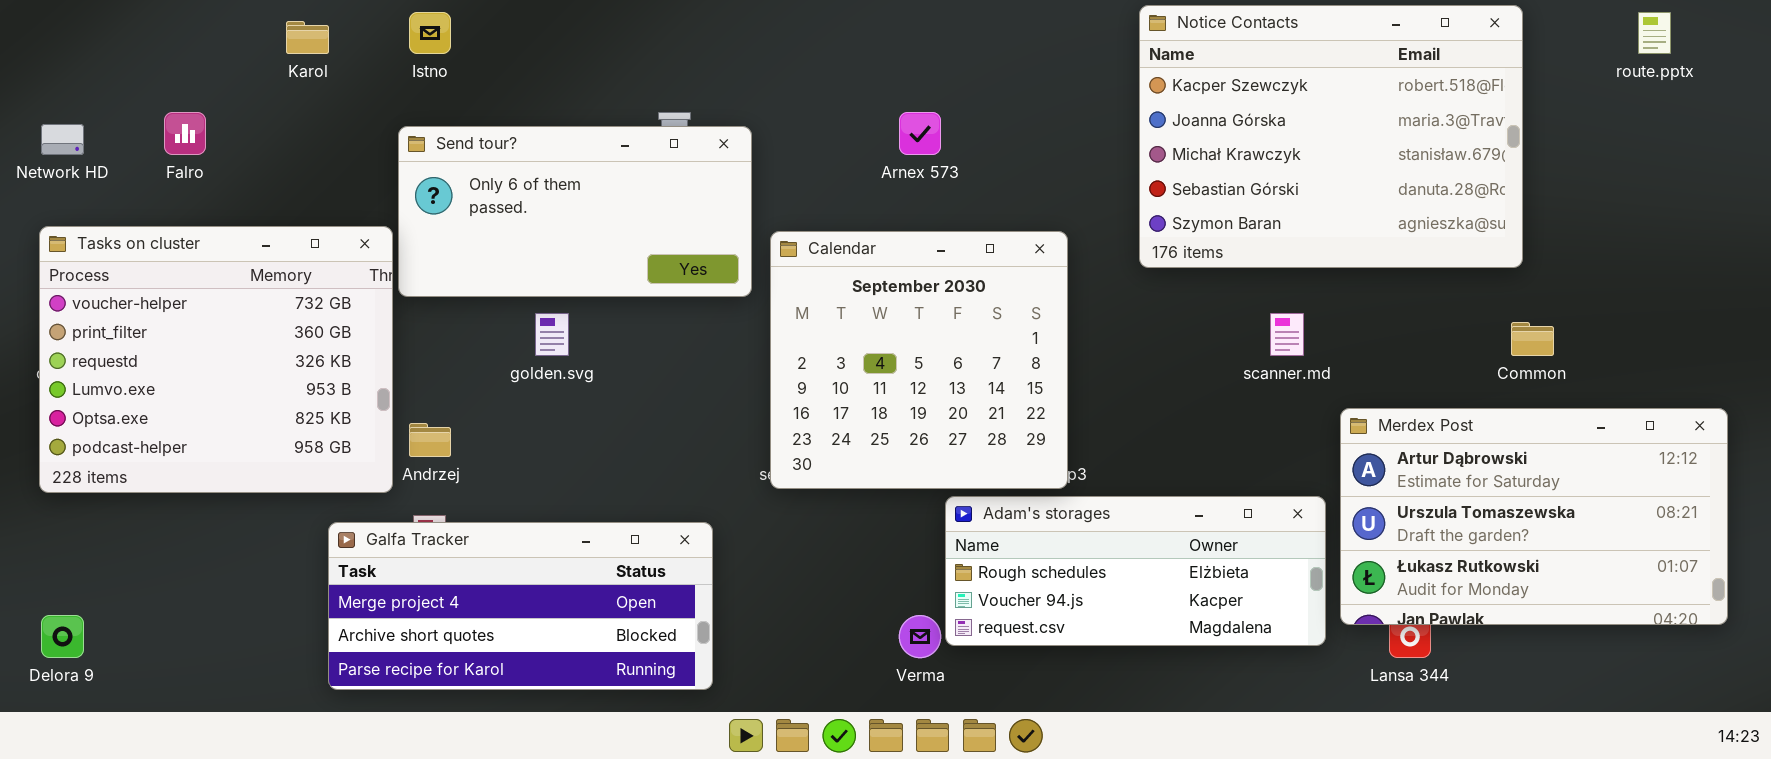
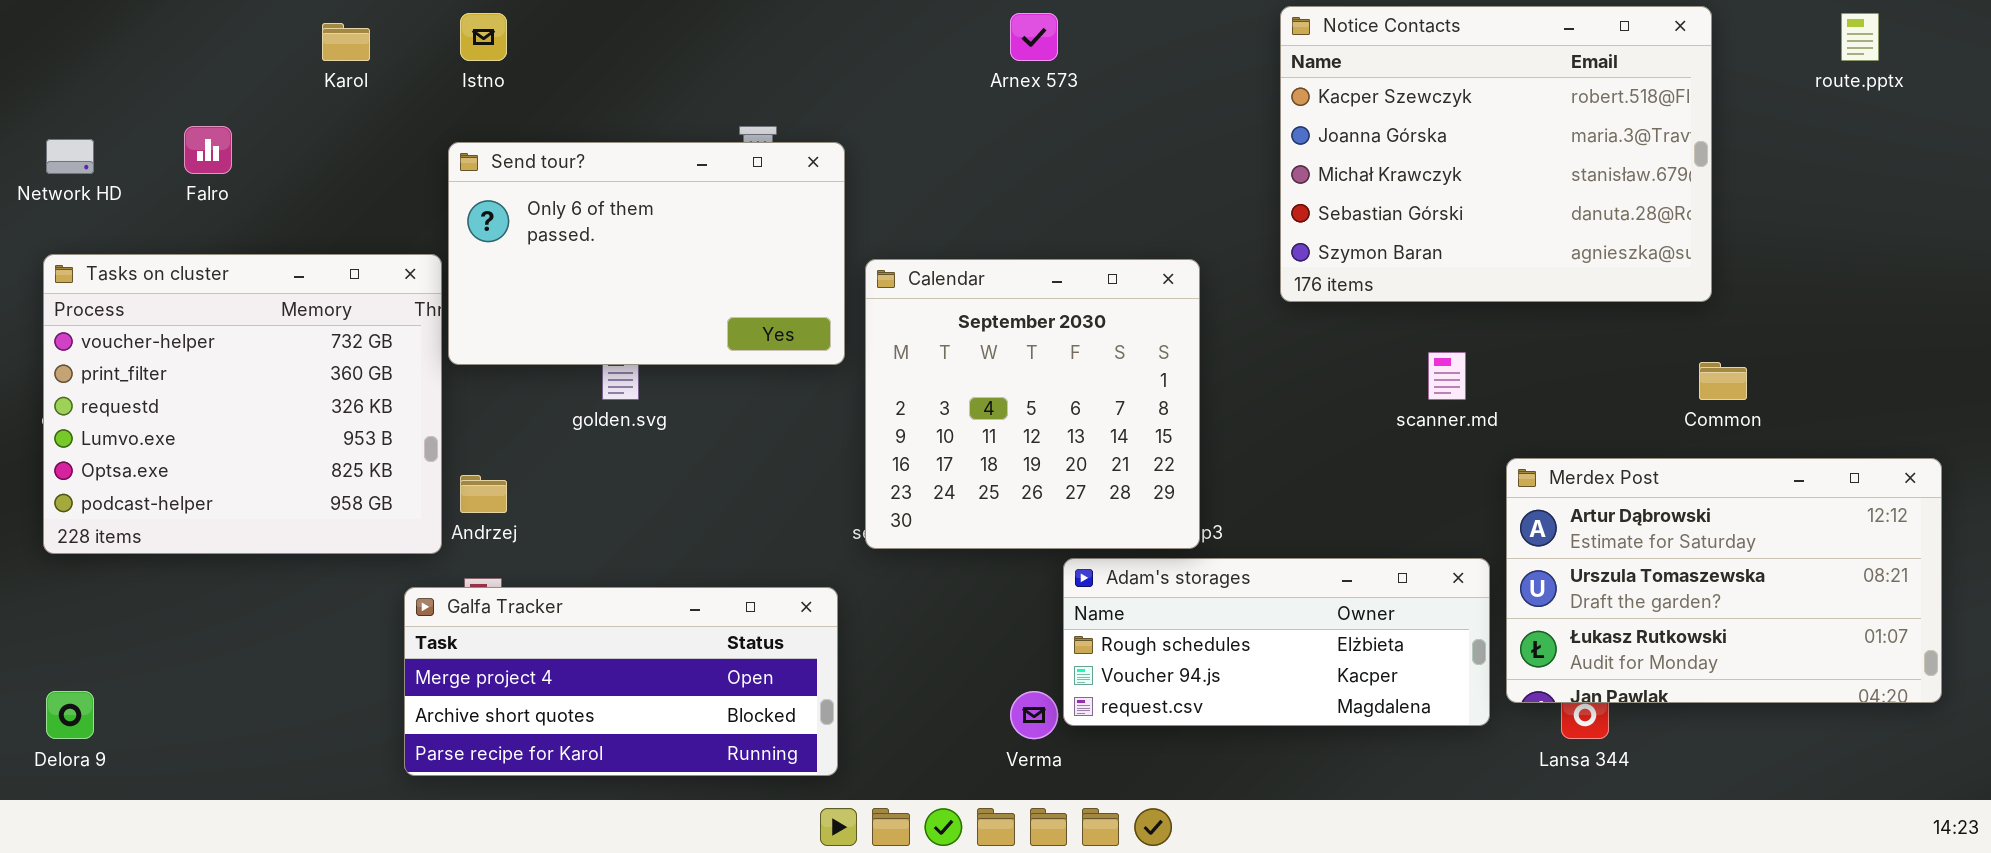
Arnex 573: [899,112,941,155] -> [1010,13,1058,61], moved
Send tour?: [398,126,752,297] -> [448,142,845,365], resized
Galfa Tracker: [328,522,713,690] -> [404,587,838,776], moved

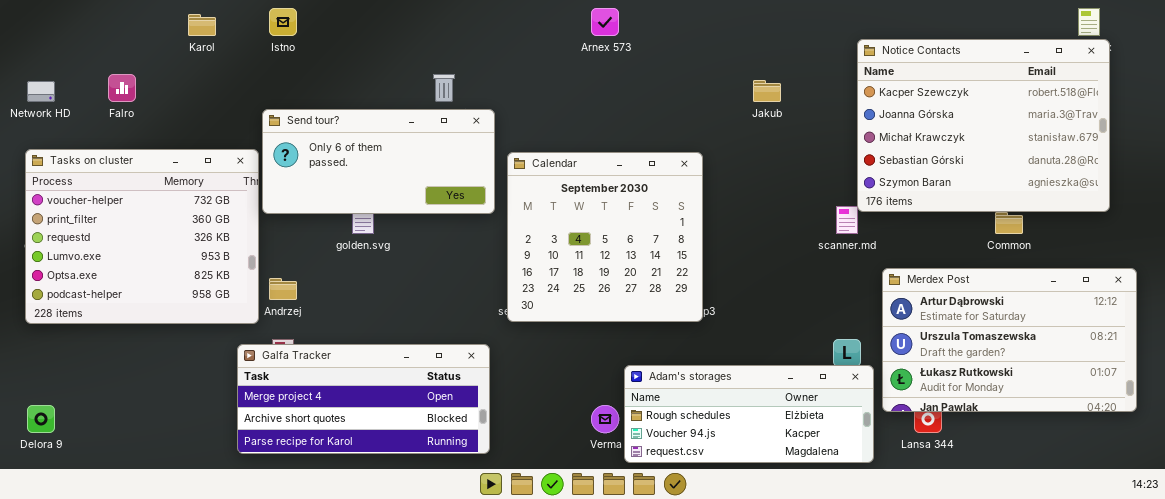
Notice Contacts: [1280,6,1712,302] -> [857,39,1110,212], moved
Send tour?: [448,142,845,365] -> [262,109,495,214], resized
Adam's storages: [1063,558,1490,726] -> [624,365,874,463], moved

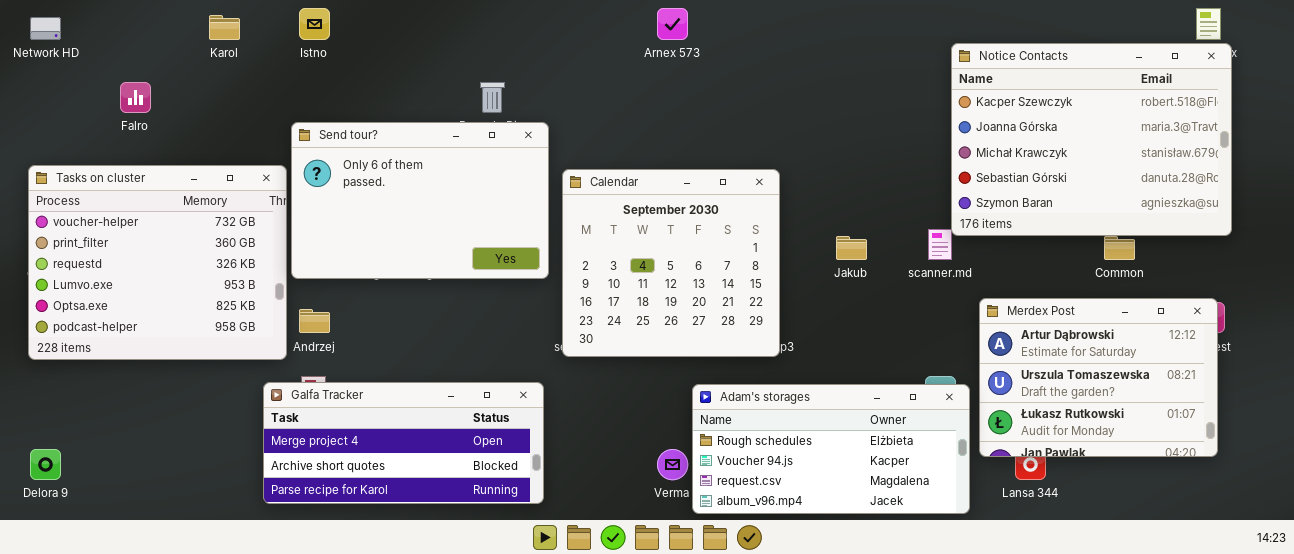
Jakub: [753,80,781,102] -> [836,236,867,260], moved
Network HD: [27,81,55,102] -> [30,17,61,40], moved
Send tour?: [262,109,495,214] -> [291,122,549,279], resized
Merdex Post: [882,268,1137,412] -> [979,298,1218,457], resized
Adam's storages: [624,365,874,463] -> [692,384,970,514], resized

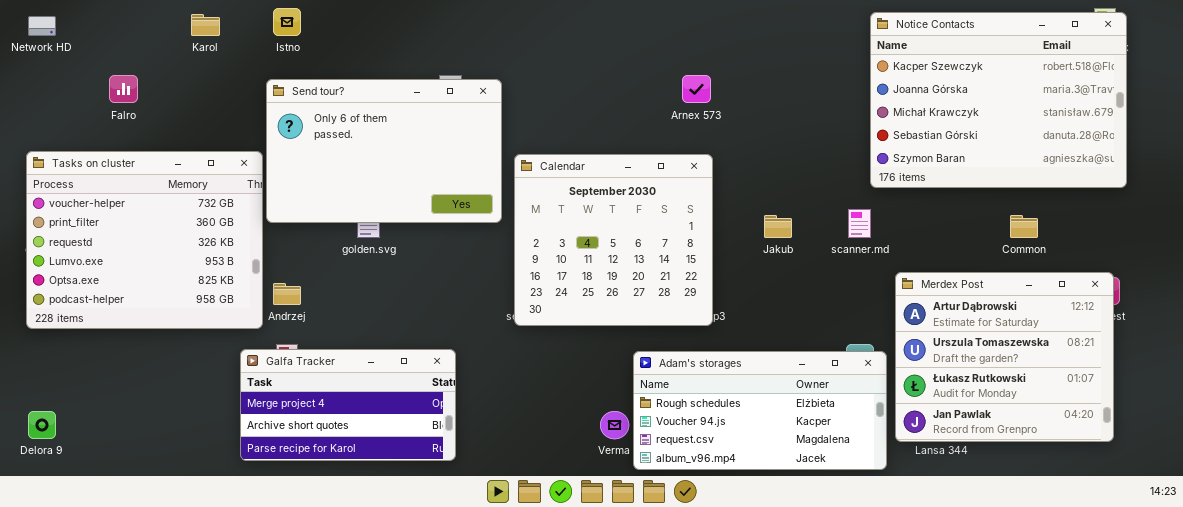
Arnex 573: [657,8,688,40] -> [682,75,711,103], moved
Notice Contacts: [951,43,1232,236] -> [870,12,1127,188], moved
Send tour?: [291,122,549,279] -> [266,79,502,223], moved
Merdex Post: [979,298,1218,457] -> [895,272,1114,442], resized
Galfa Tracker: [263,382,544,504] -> [240,349,456,461], resized

